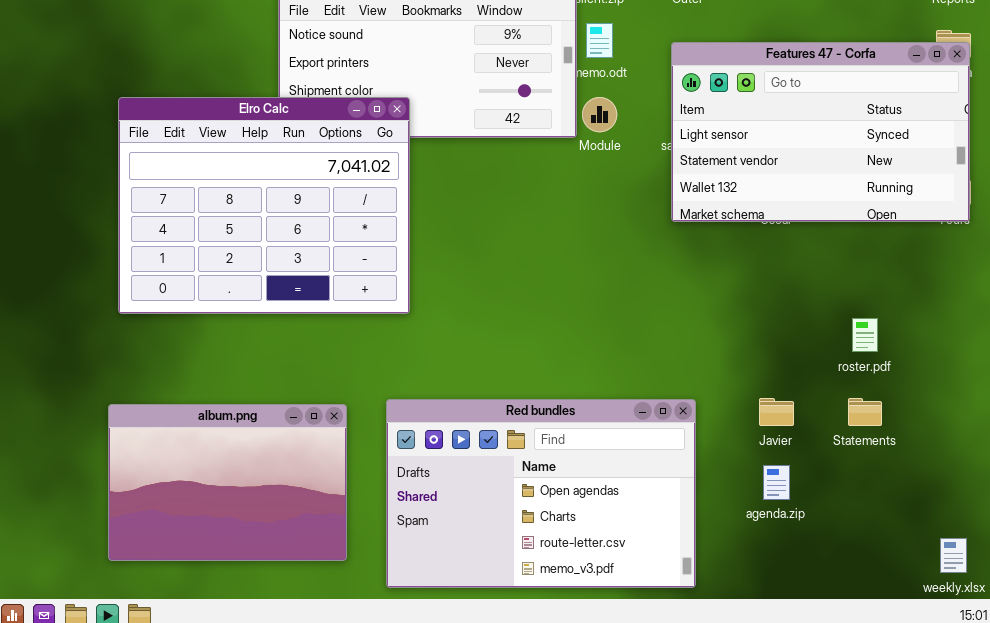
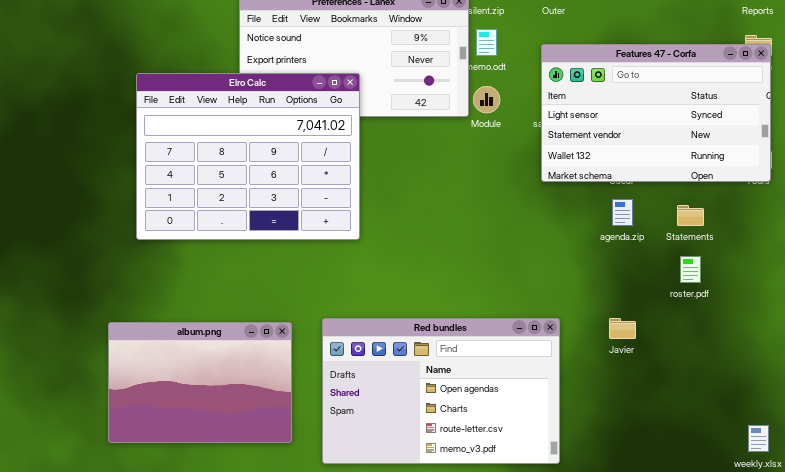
Elro Calc: [118,97,410,314] -> [136,73,360,240], moved
Statements: [848,398,882,426] -> [677,205,704,226], moved
agenda.zip: [763,465,790,500] -> [612,199,633,226], moved

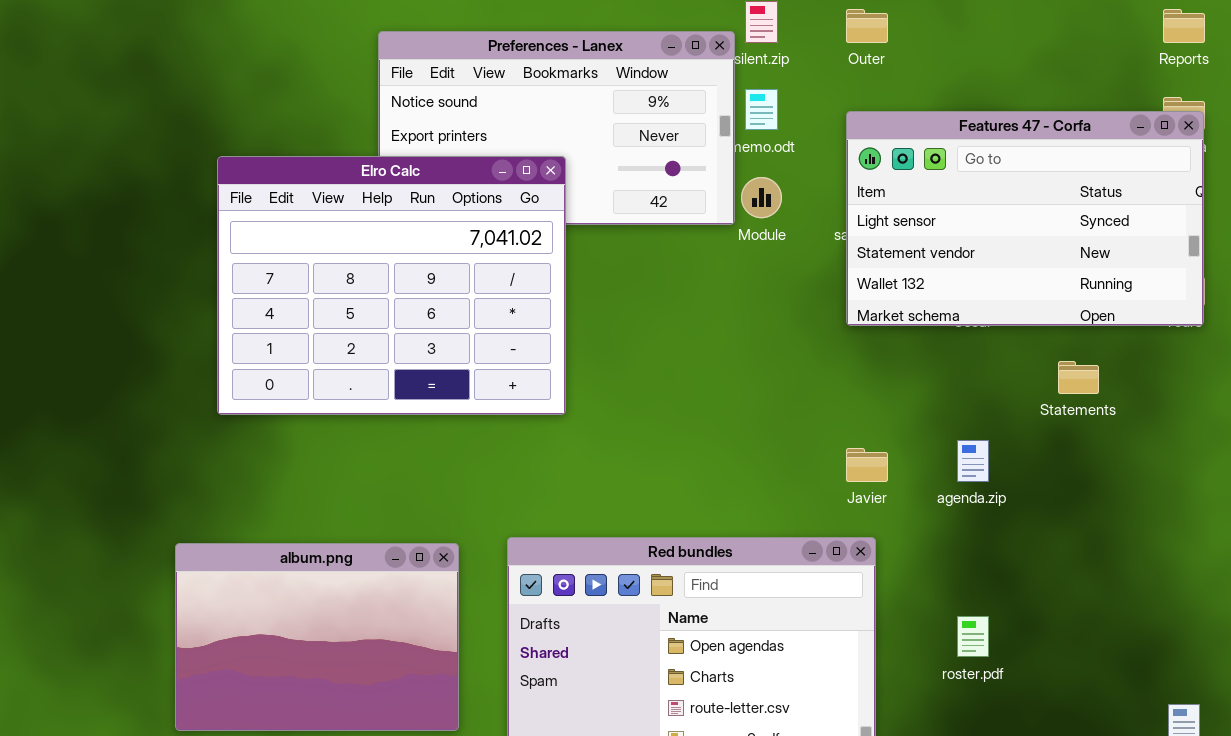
agenda.zip: [612,199,633,226] -> [957,440,989,482], moved
roster.pdf: [680,256,701,283] -> [957,616,989,657], moved
Javier: [609,318,636,339] -> [846,448,888,482], moved

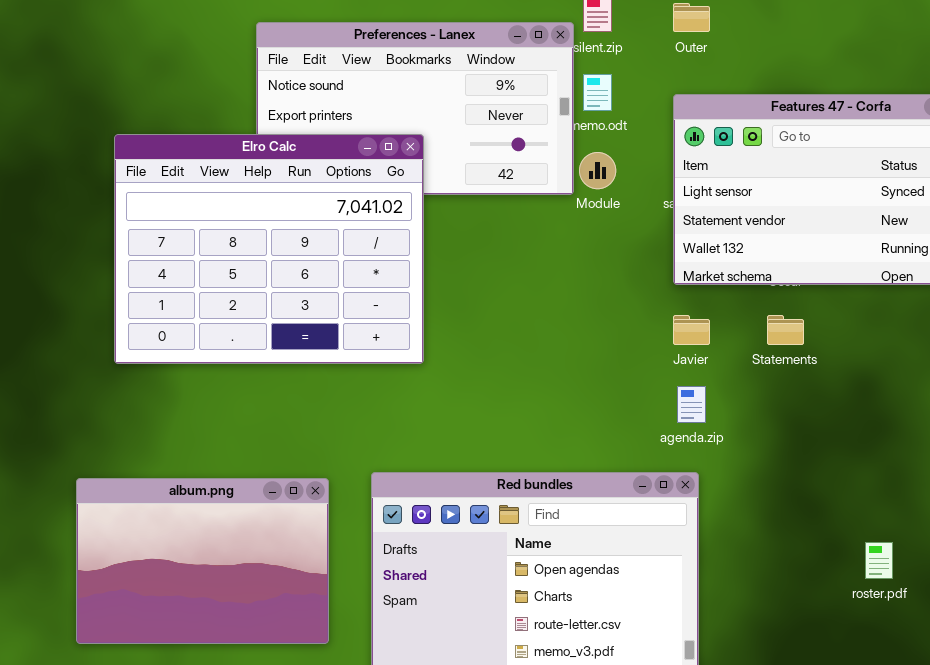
Statements: [1058,361,1099,394] -> [767,315,804,345], moved
agenda.zip: [957,440,989,482] -> [677,386,706,423], moved
Javier: [846,448,888,482] -> [673,315,710,345], moved
roster.pdf: [957,616,989,657] -> [865,542,893,579], moved

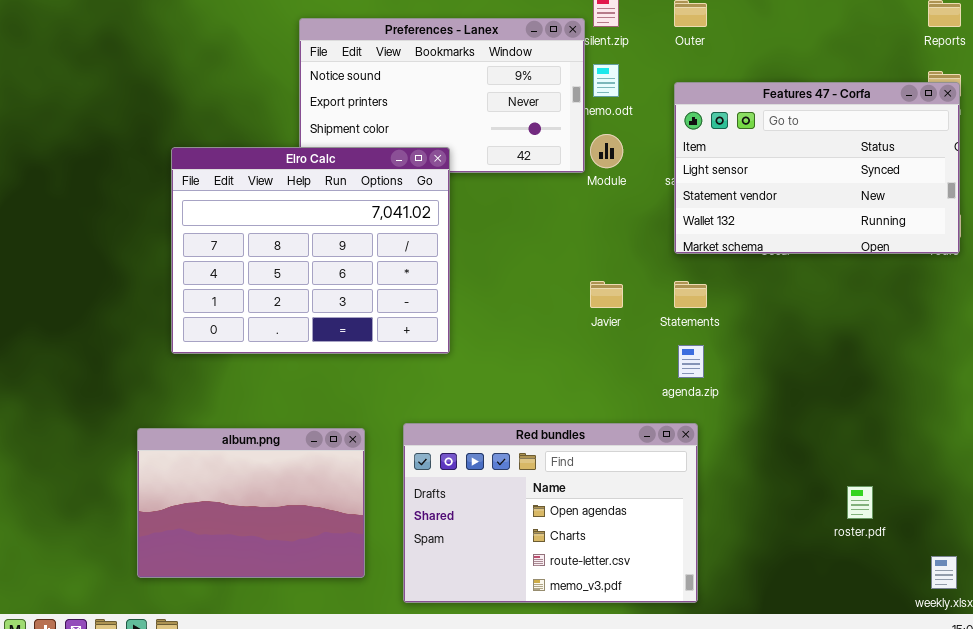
Elro Calc: [114,134,424,364] -> [171,147,450,354], moved
Javier: [673,315,710,345] -> [590,281,623,308], moved
Statements: [767,315,804,345] -> [674,281,707,308], moved

